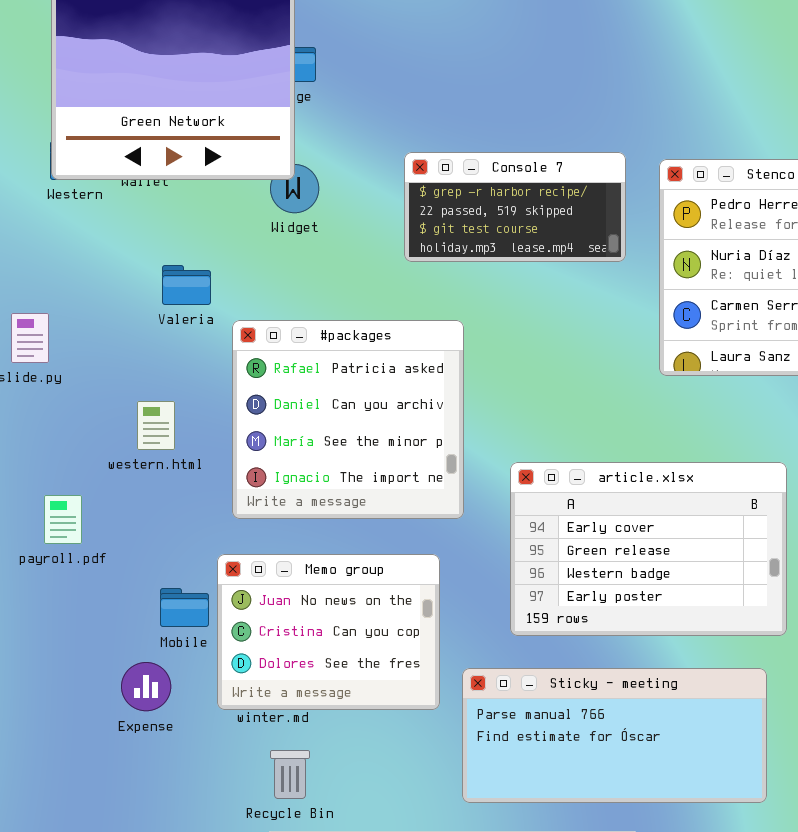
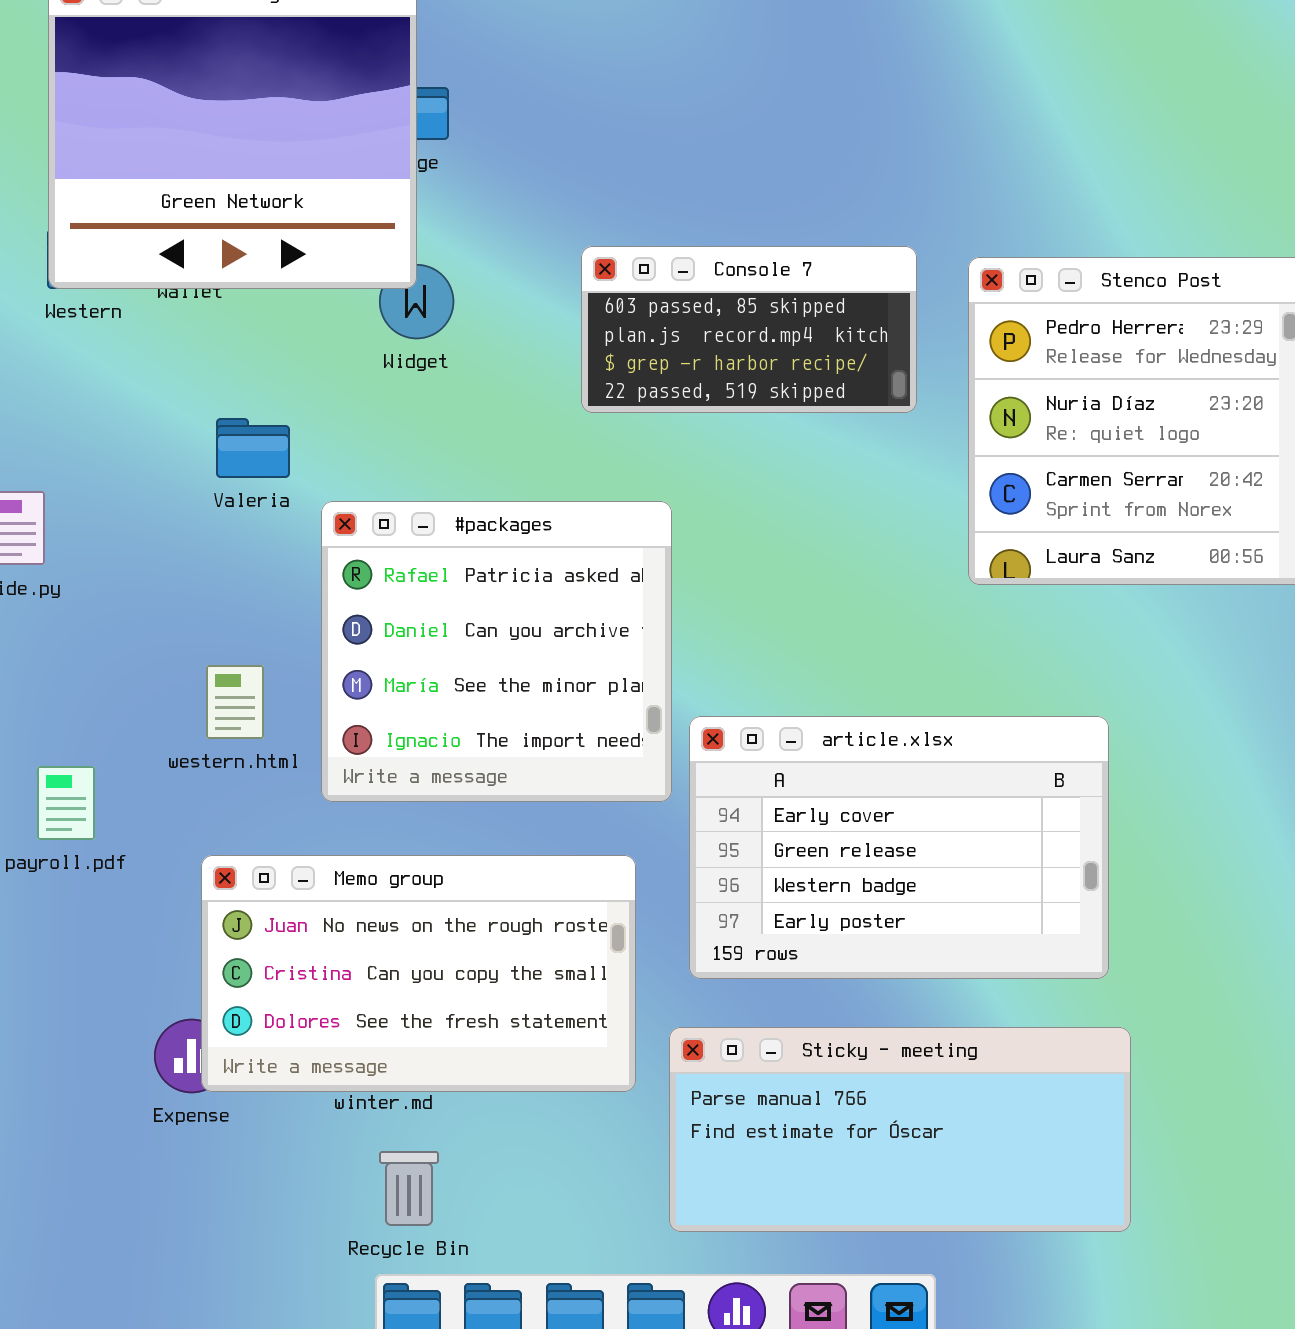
Console 7: [404,152,626,262] -> [581,246,917,413], scrolled up 2 rows
western.html: [137,401,175,450] -> [206,665,264,739], moved
article.xlsx: [510,462,787,636] -> [689,716,1109,979], moved
Memo group: [217,554,440,710] -> [201,855,636,1092], resized

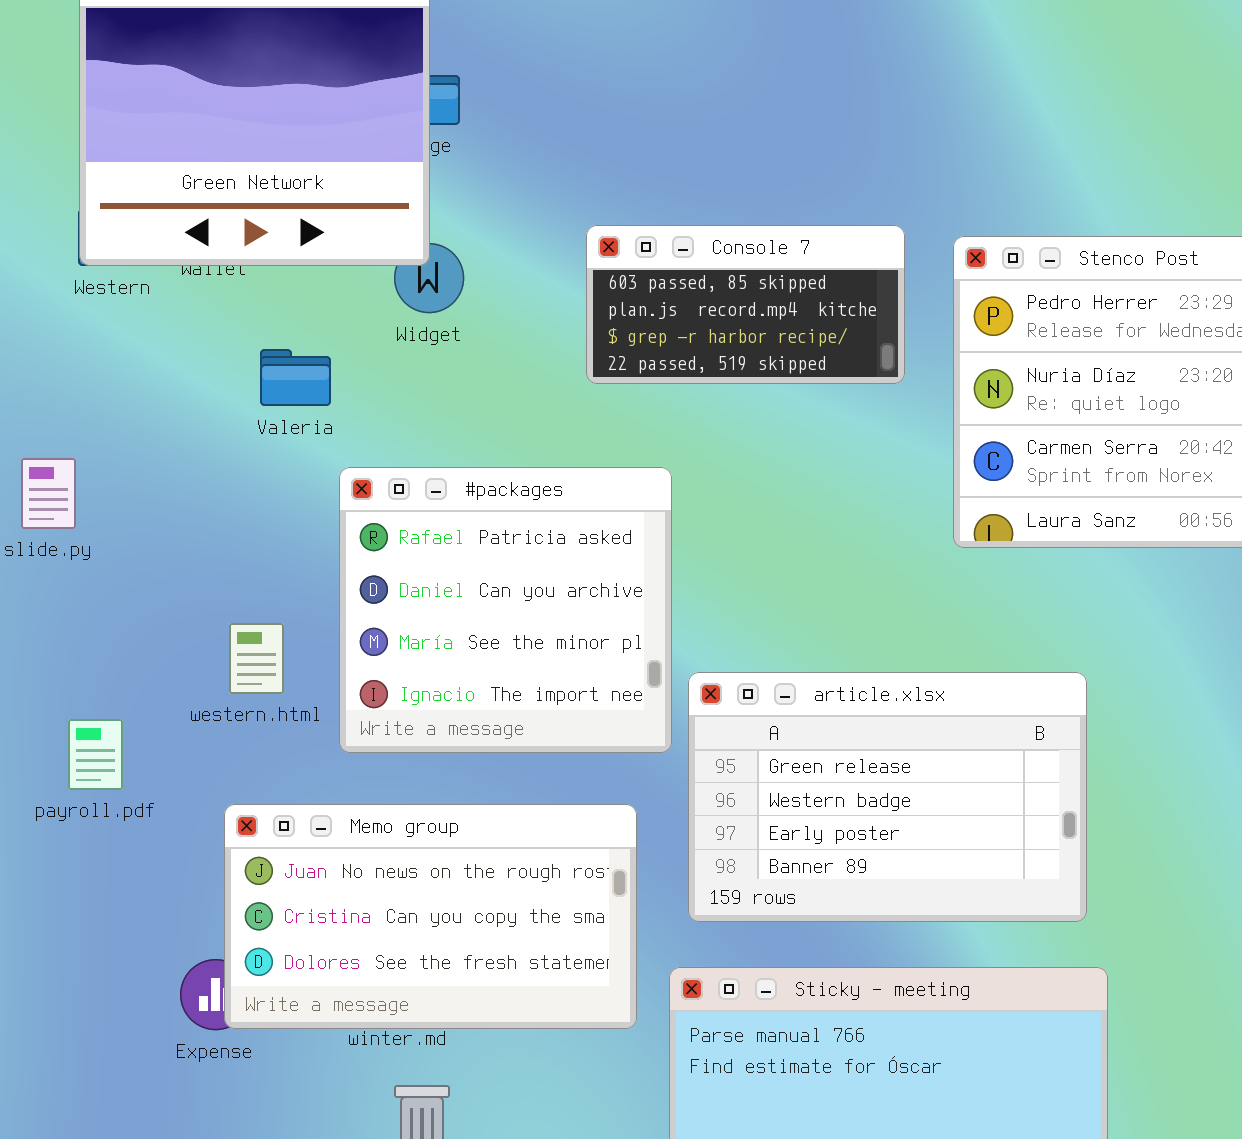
Valeria: [216,418,290,478] -> [260,349,331,406], moved
article.xlsx: [689,716,1109,979] -> [688,672,1087,922], scrolled down 1 row

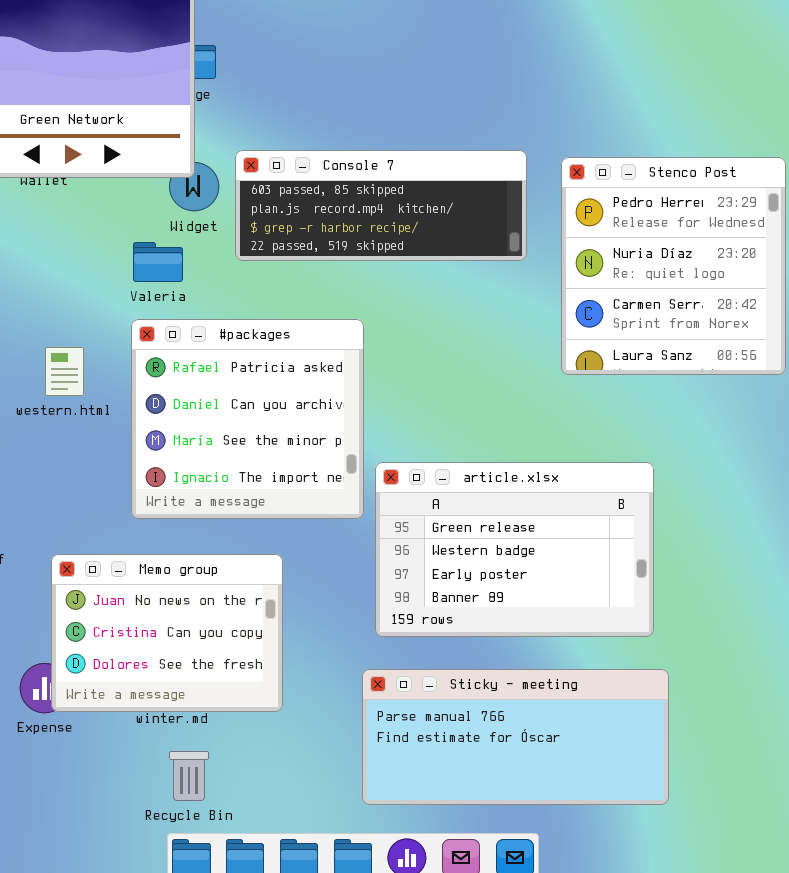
Console 7: [586,225,905,384] -> [235,150,527,261], resized
Valeria: [260,349,331,406] -> [133,242,183,282], moved
western.html: [229,623,284,694] -> [45,347,84,396], moved
Memo group: [224,804,637,1029] -> [51,554,283,712], resized

